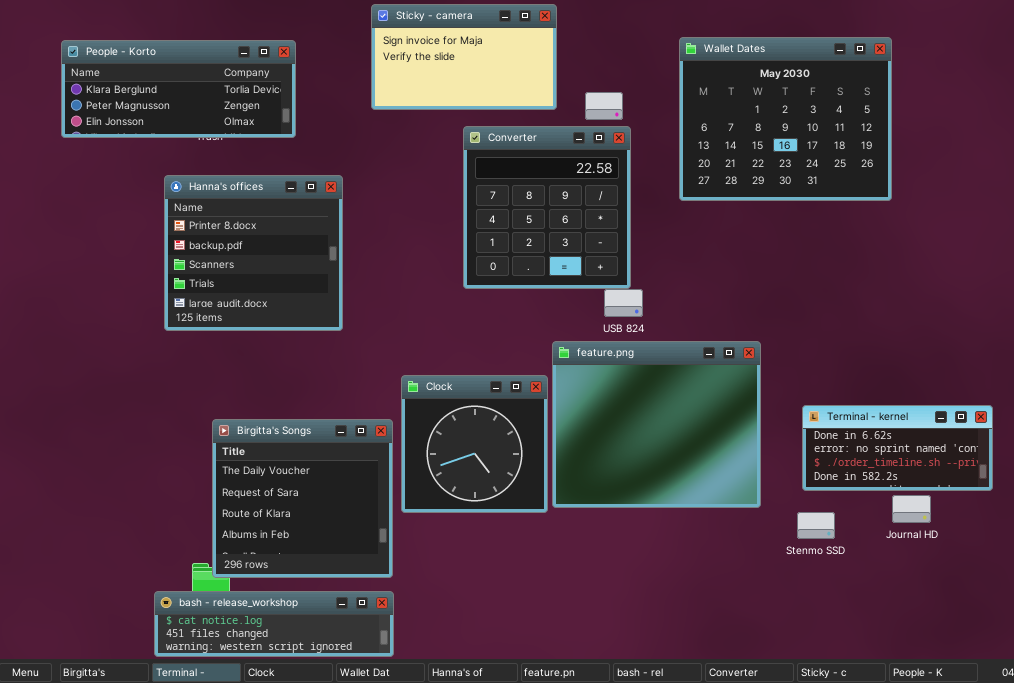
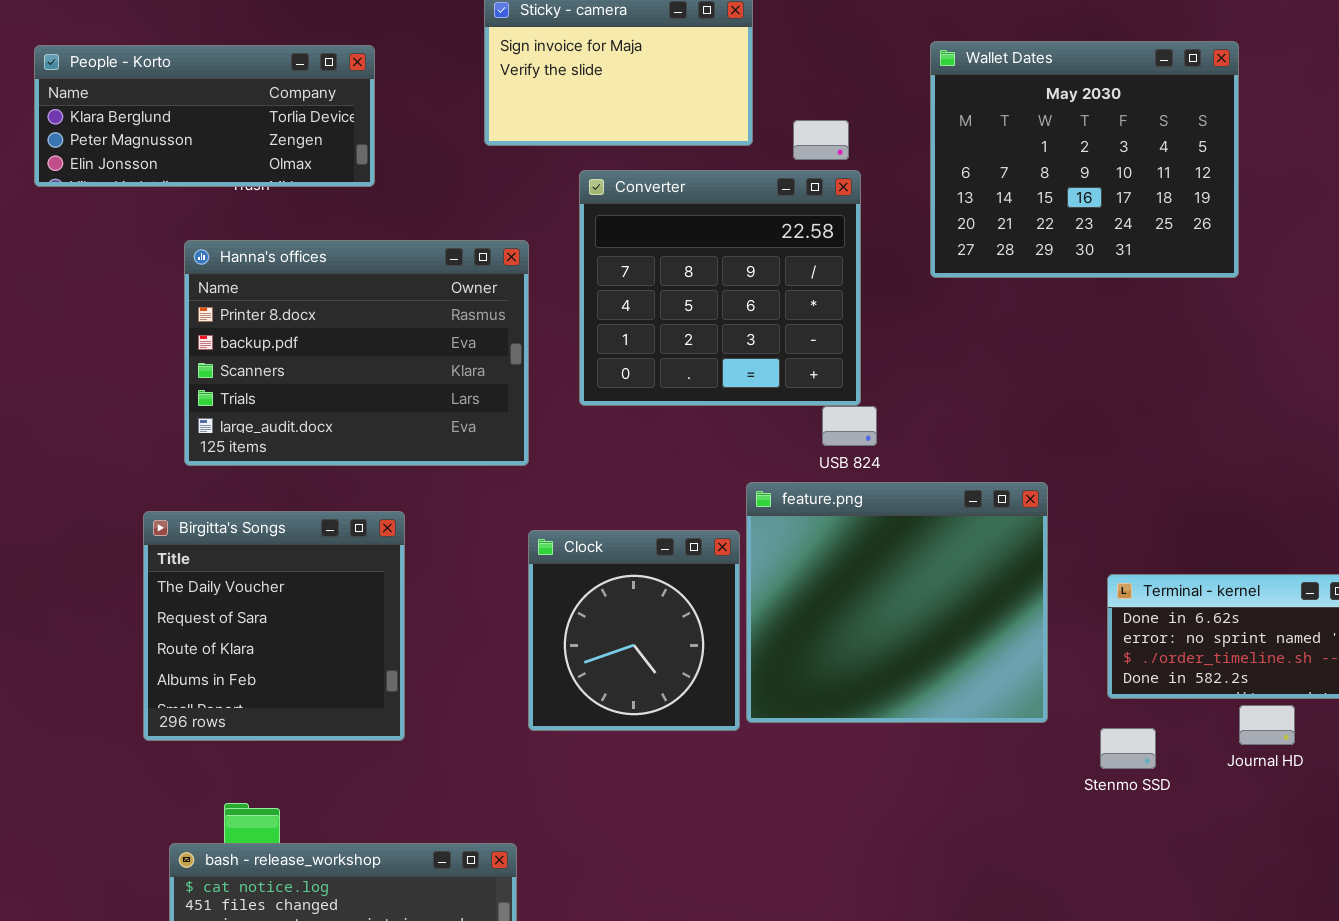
Converter: [463,126,631,289] -> [579,170,861,406], resized
Hanna's offices: [164,175,343,331] -> [184,240,529,466], resized
Birgitta's Songs: [212,419,393,578] -> [143,511,405,741], moved

